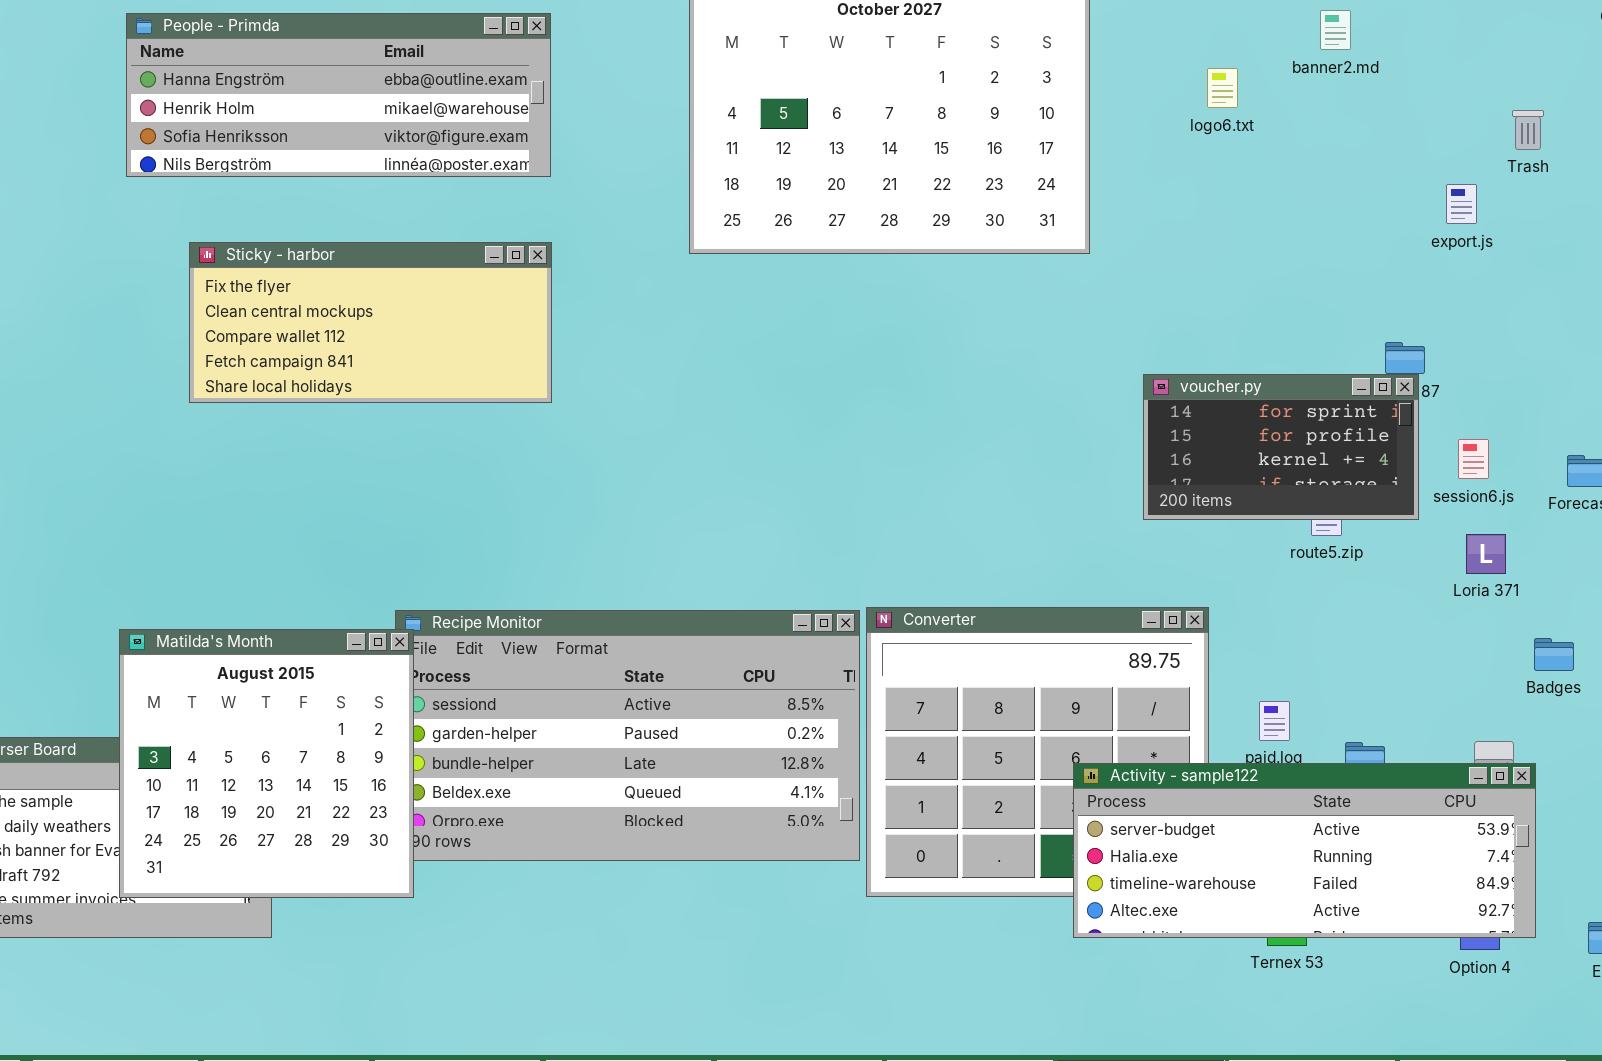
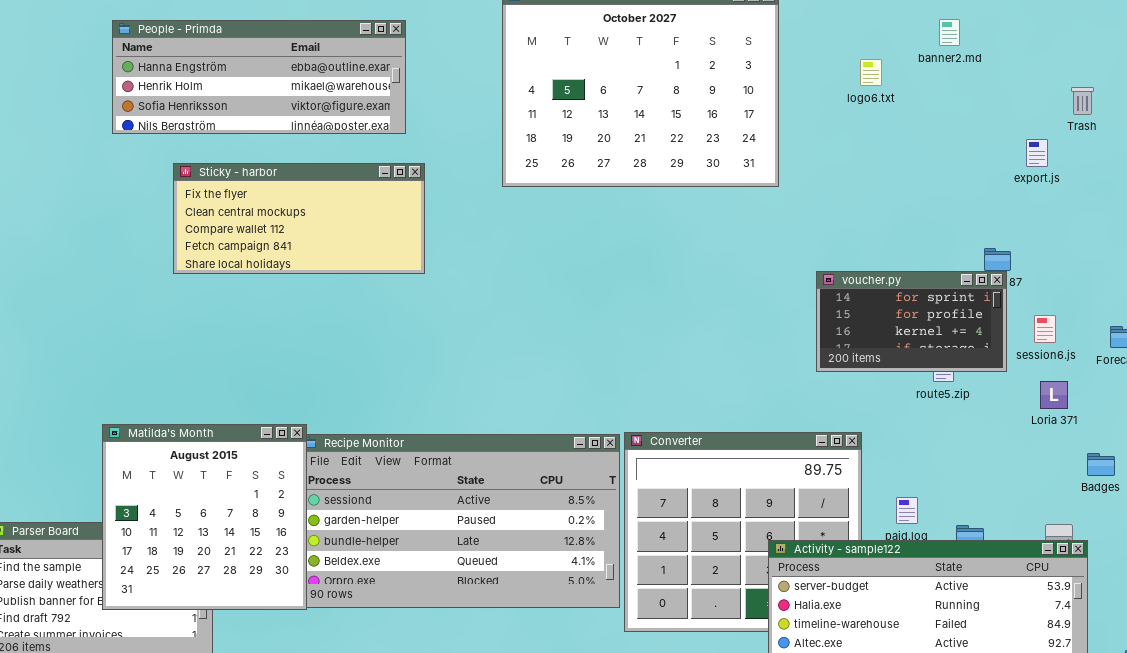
Sticky - harbor: [189,242,552,403] -> [173,163,425,274], moved
Matilda's Month: [119,629,414,898] -> [102,424,307,610], moved

